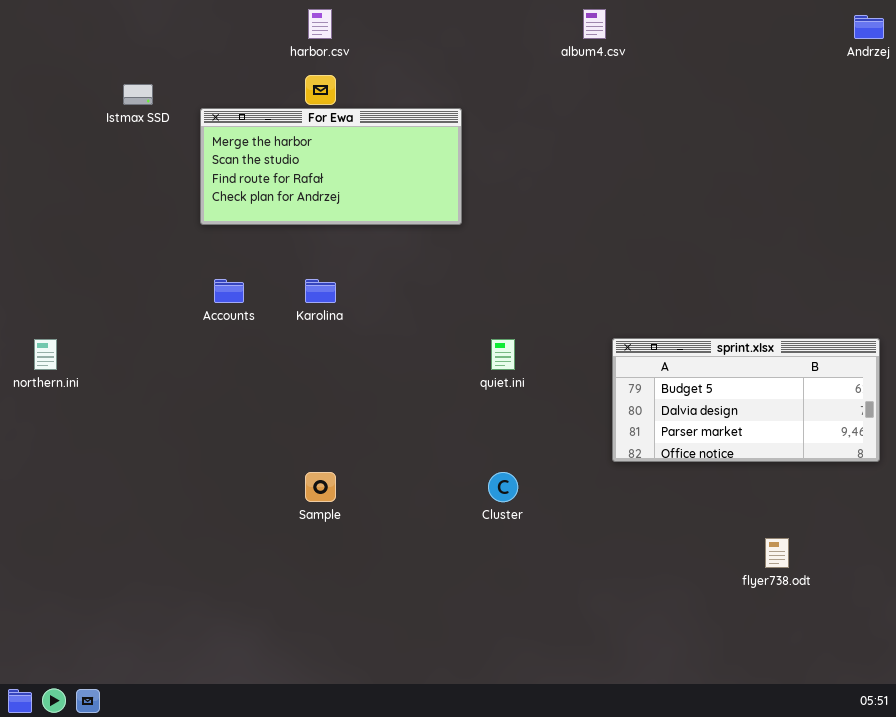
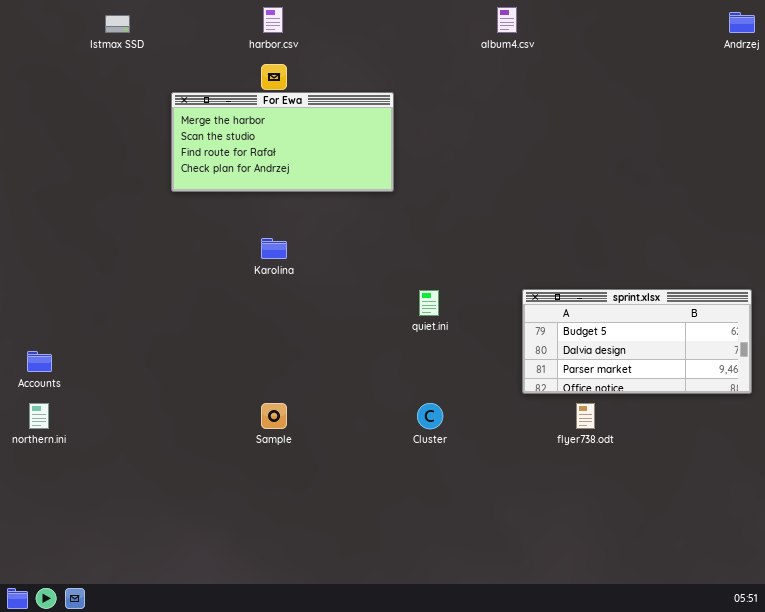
Istmax SSD: [123,84,153,105] -> [105,15,130,33], moved
Accounts: [214,279,244,303] -> [27,351,52,372], moved
northern.ini: [34,339,57,370] -> [29,403,49,429], moved
flyer738.odt: [765,538,789,568] -> [576,403,595,429], moved

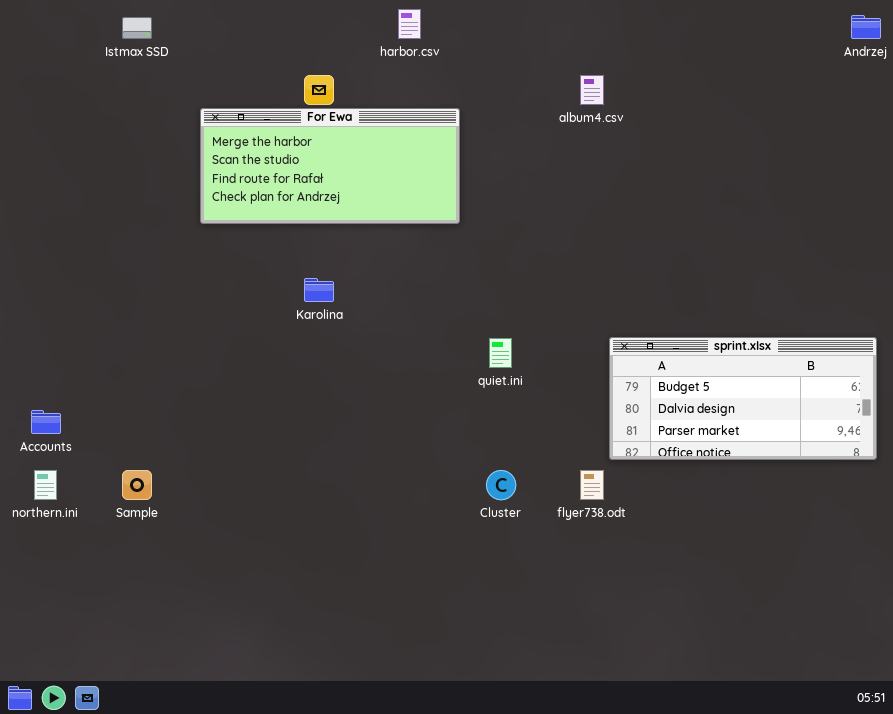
harbor.csv: [263,7,283,33] -> [398,9,421,39], moved
album4.csv: [497,7,517,33] -> [580,75,604,105], moved
Sample: [261,403,287,429] -> [122,470,152,500], moved
flyer738.odt: [576,403,595,429] -> [580,470,604,500], moved

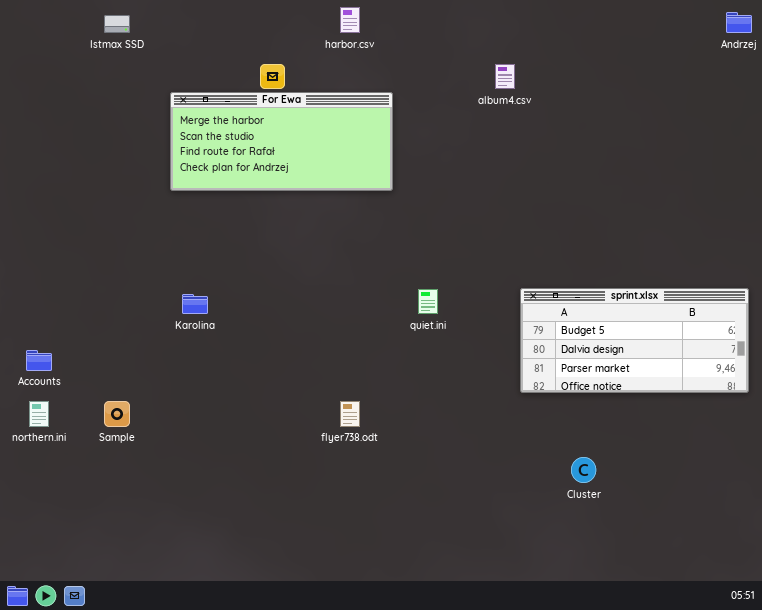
Karolina: [304,278,334,302] -> [182,294,208,314], moved
Cluster: [486,470,516,500] -> [571,457,596,483], moved
flyer738.odt: [580,470,604,500] -> [340,401,360,427], moved

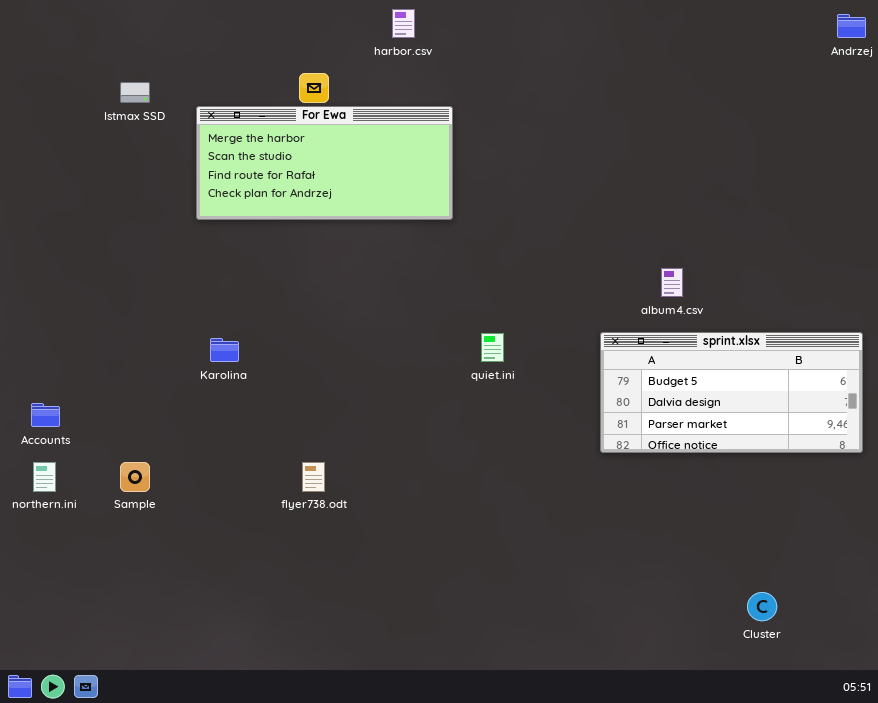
Istmax SSD: [104,15,130,33] -> [120,82,150,103], moved
album4.csv: [495,64,515,89] -> [661,268,683,297], moved
flyer738.odt: [340,401,360,427] -> [302,462,325,492], moved
Cluster: [571,457,596,483] -> [747,592,777,621], moved

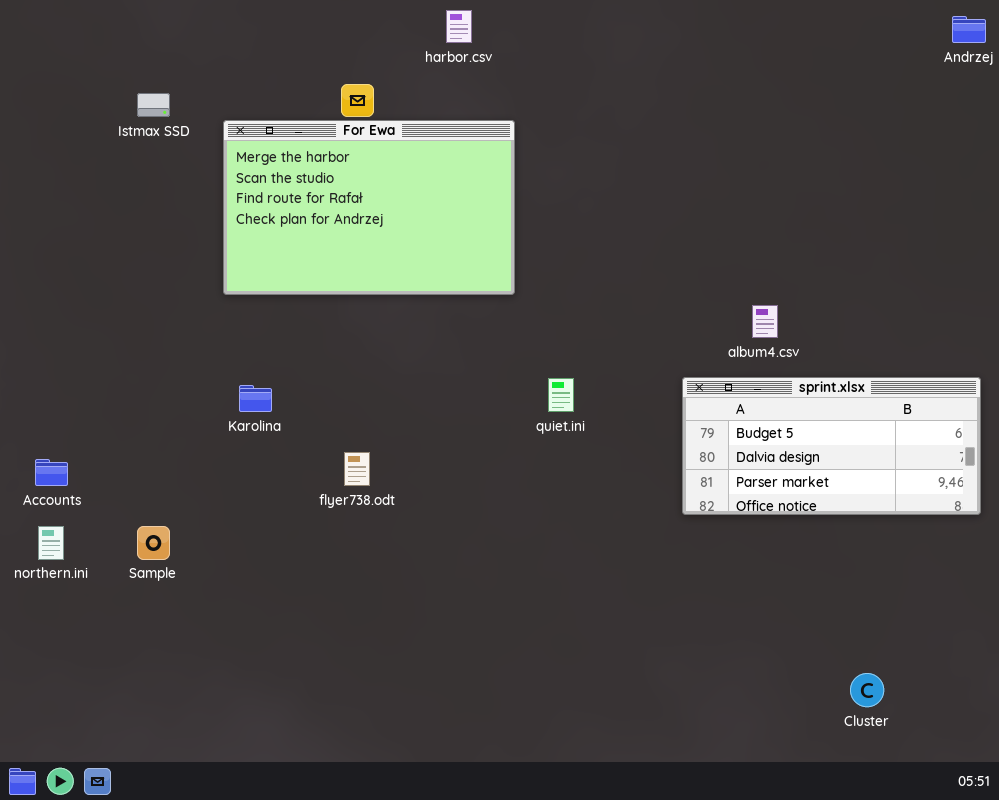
For Ewa: [196,106,453,220] -> [223,120,515,295], resized
flyer738.odt: [302,462,325,492] -> [344,452,370,486], moved

